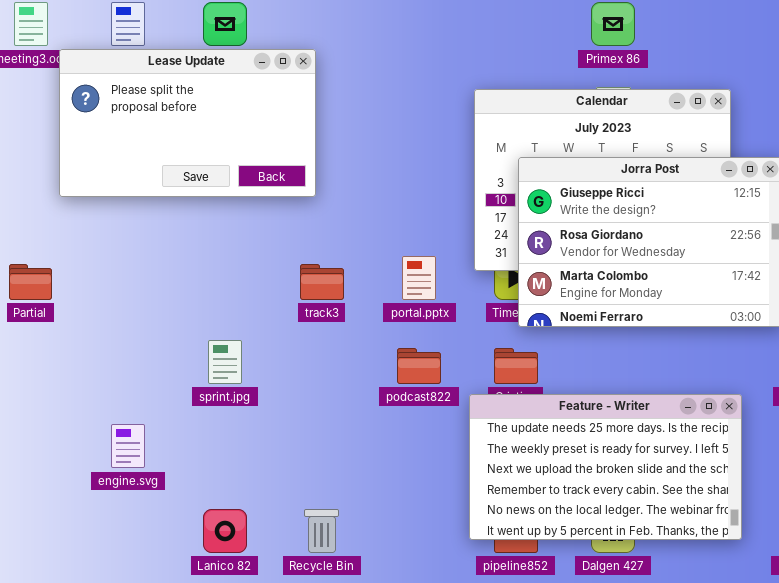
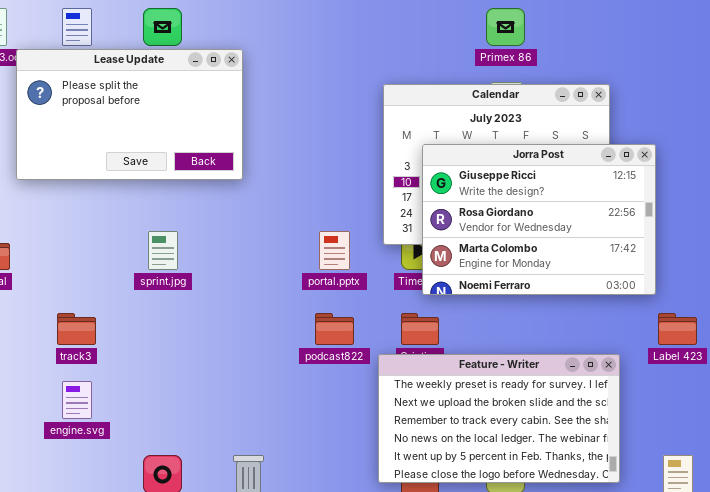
track3: [300,264,344,300] -> [57,313,96,345], moved
sprint.jpg: [208,340,242,384] -> [148,231,178,270], moved
Feature - Writer: [469,394,742,540] -> [378,354,620,483], scrolled down 1 row

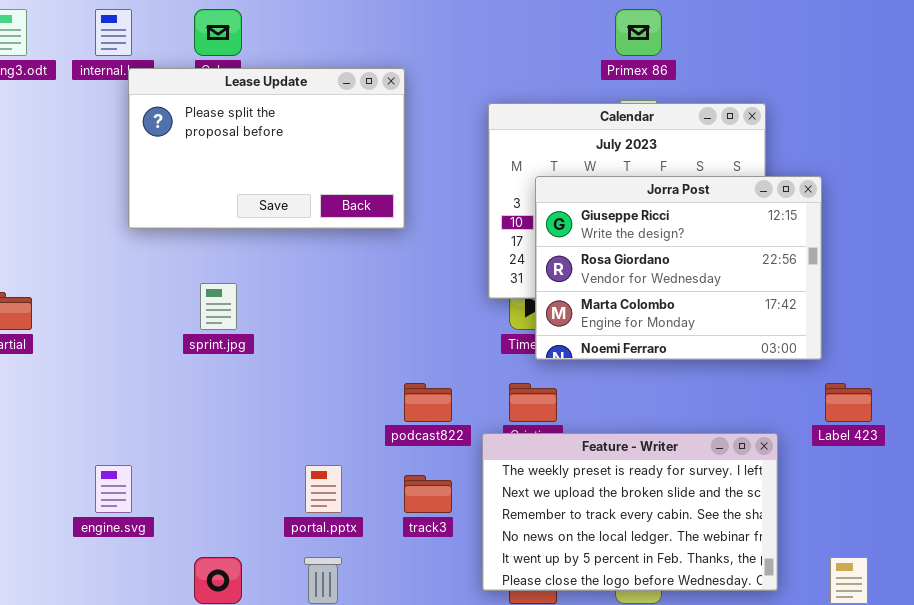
Lease Update: [16,49,243,180] -> [128,68,405,229], moved
portal.pptx: [319,231,350,270] -> [305,465,342,513], moved
track3: [57,313,96,345] -> [404,475,452,513], moved

